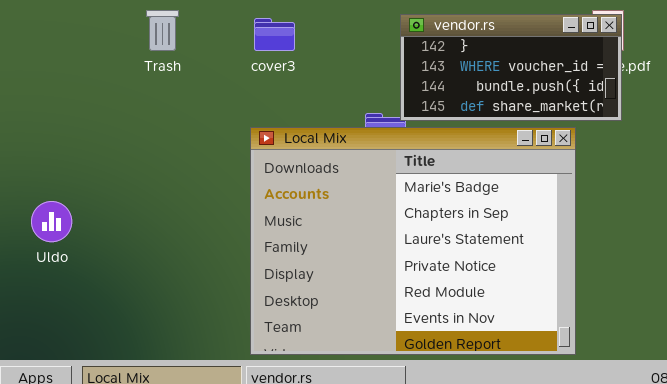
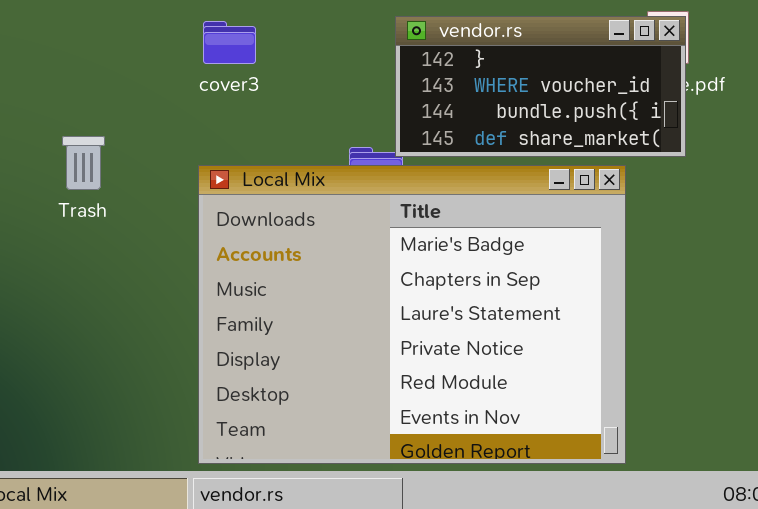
Trash: [146,10,179,51] -> [62,136,105,190], moved

